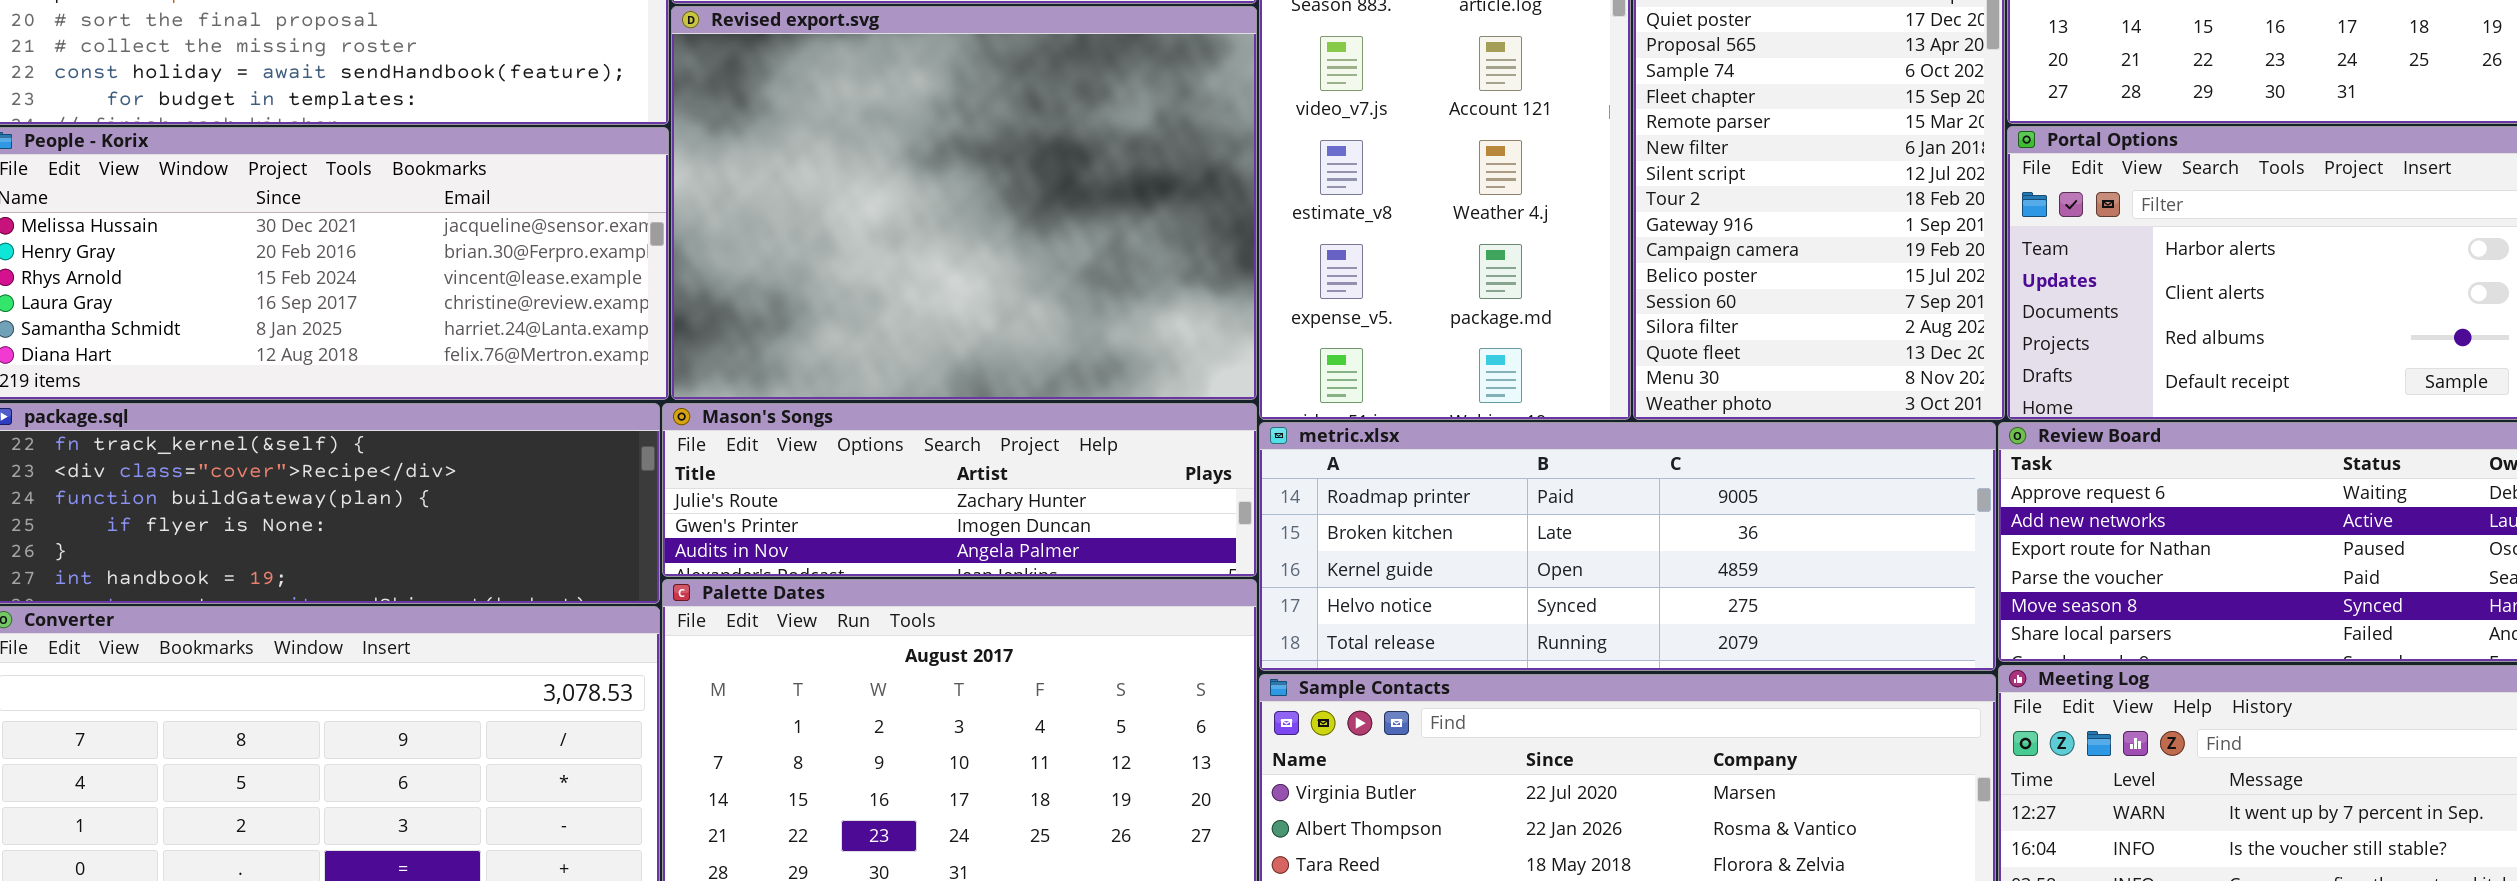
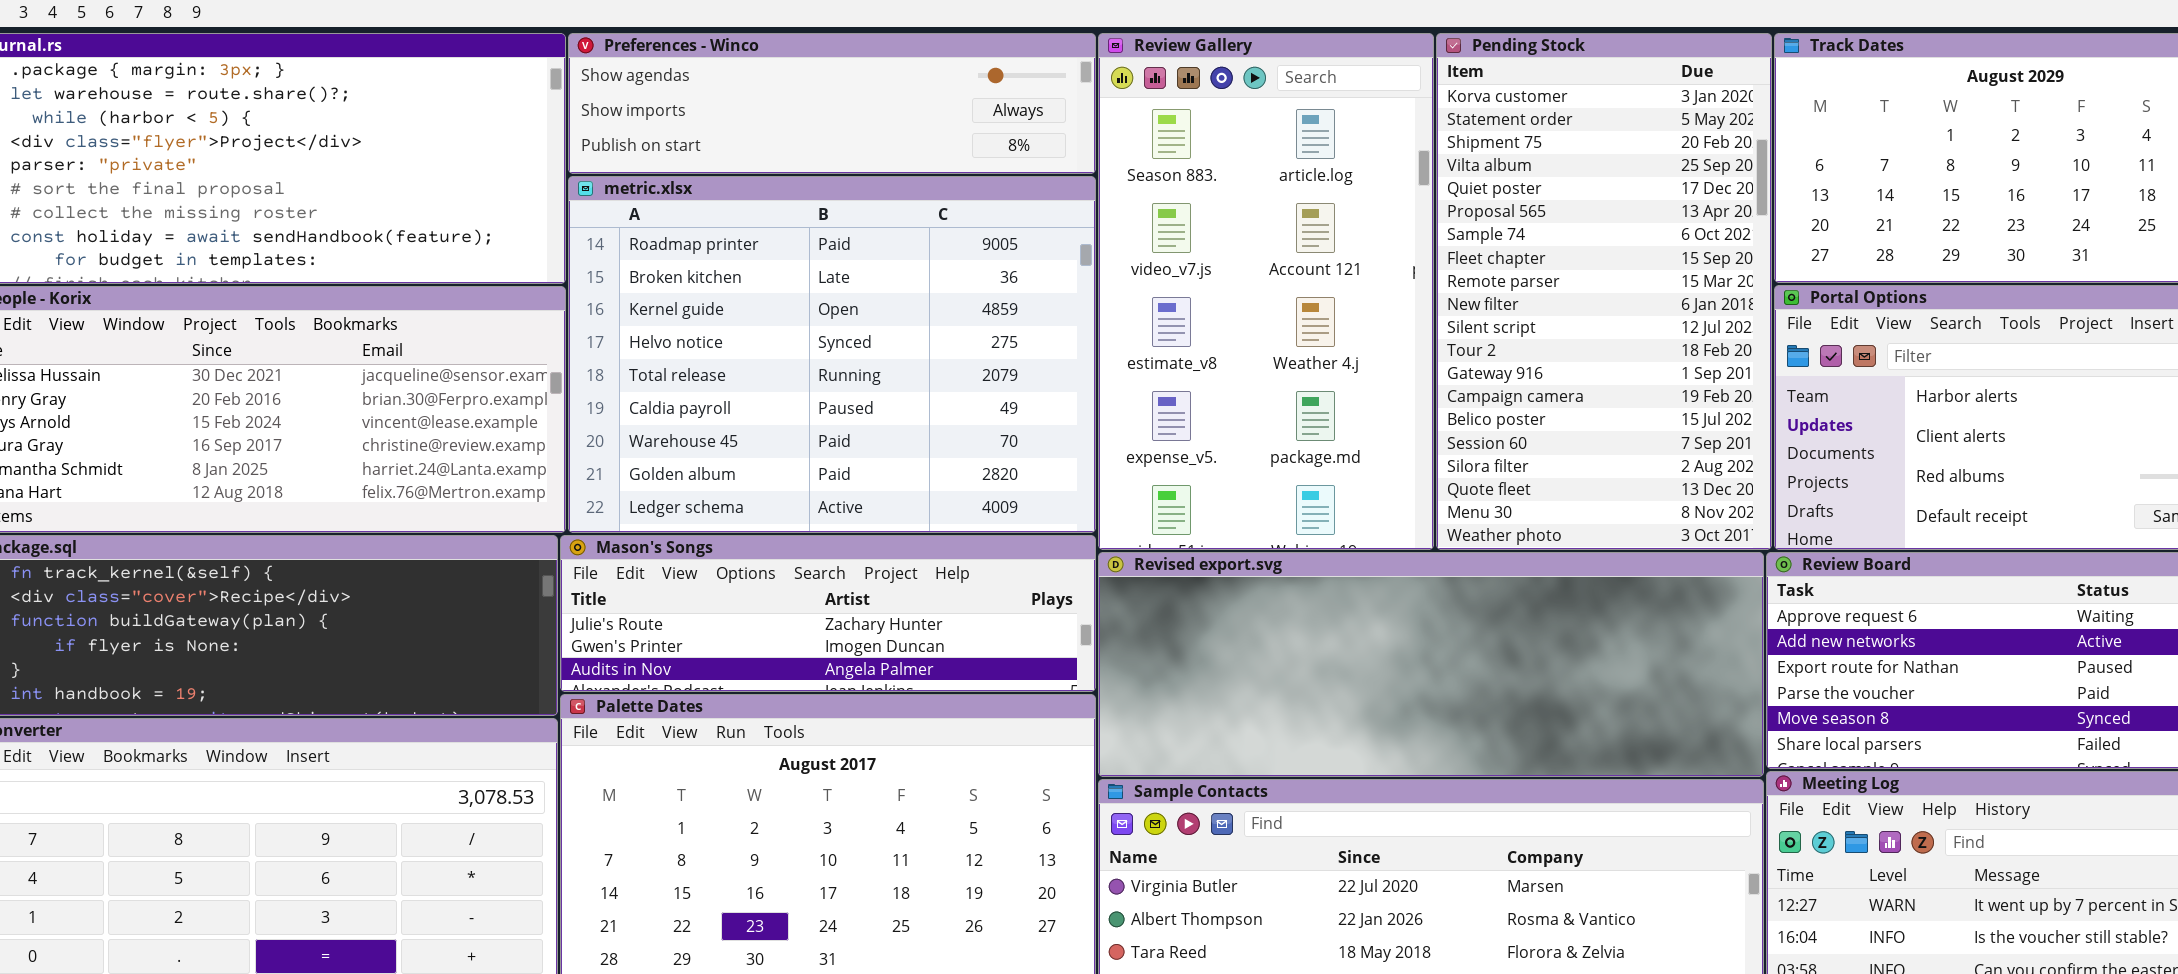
Revised export.svg: [671,6,1257,400] -> [1098,552,1764,777], moved, resized
metric.xlsx: [1259,422,1996,671] -> [568,176,1096,533], moved, resized

